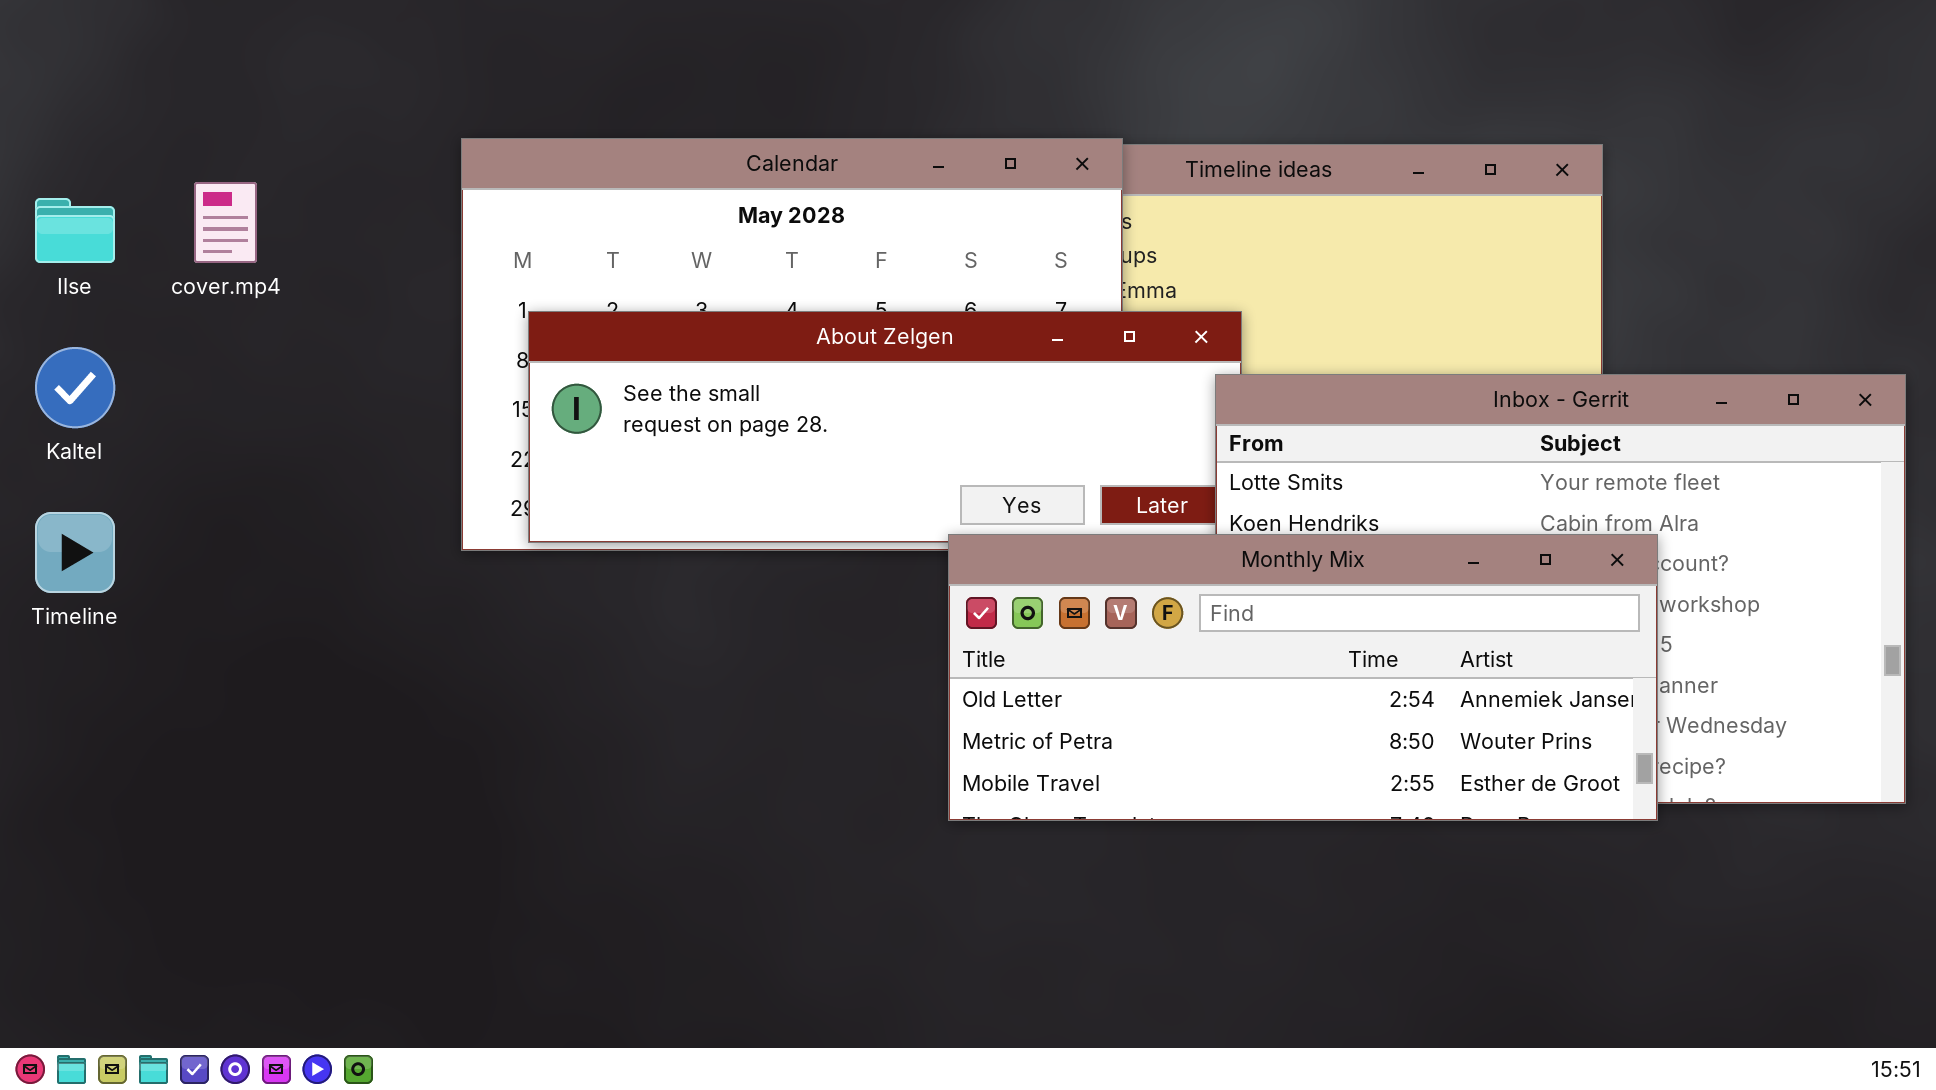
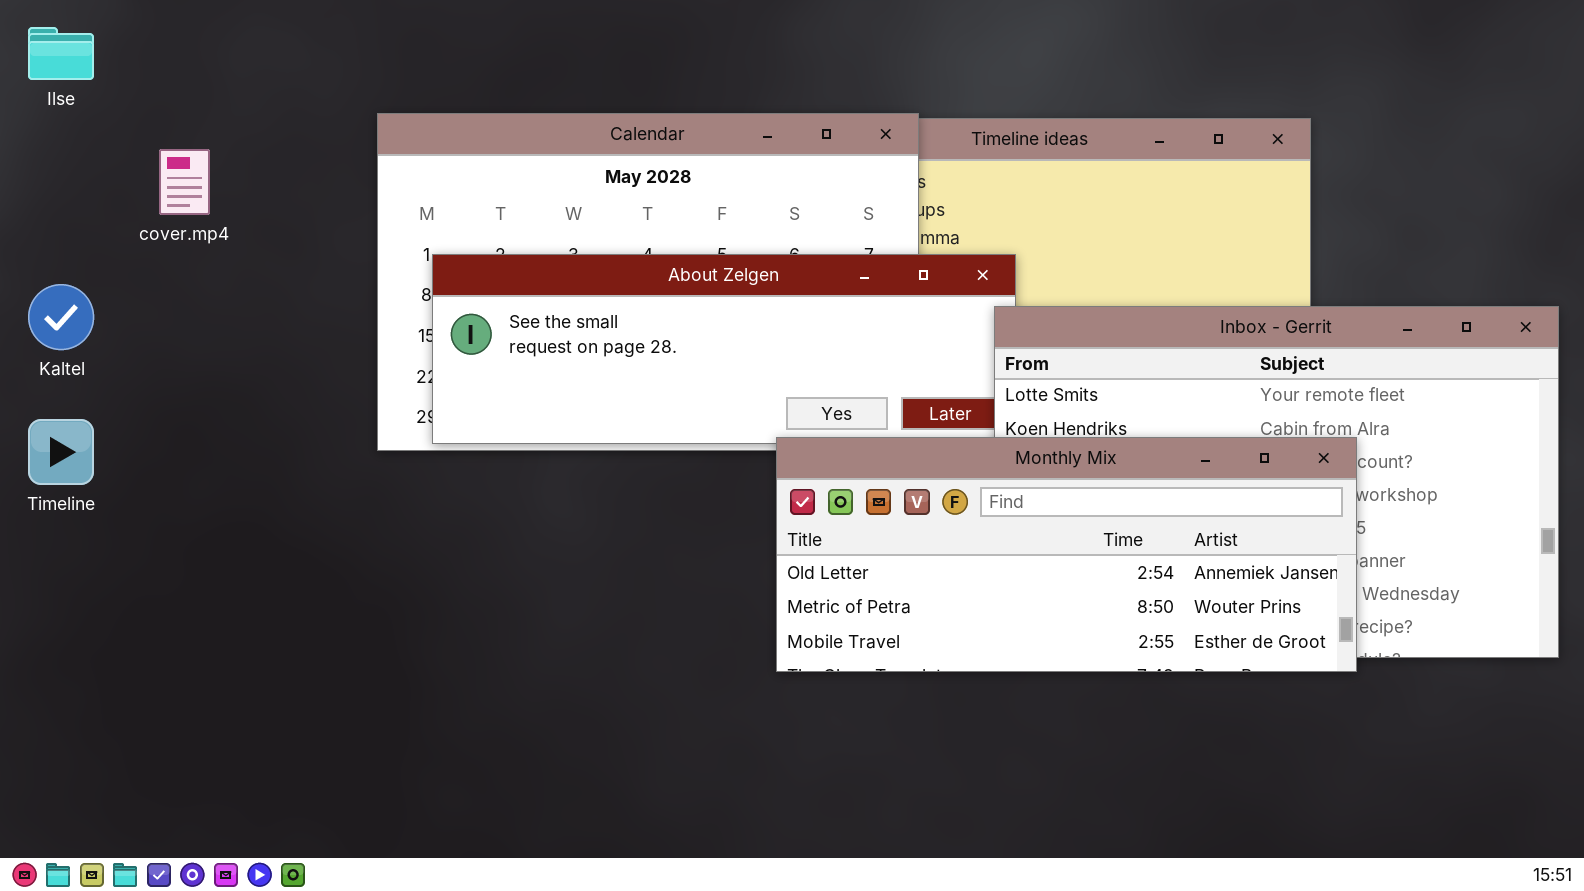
Ilse: [35,198,115,263] -> [28,27,94,80], moved

